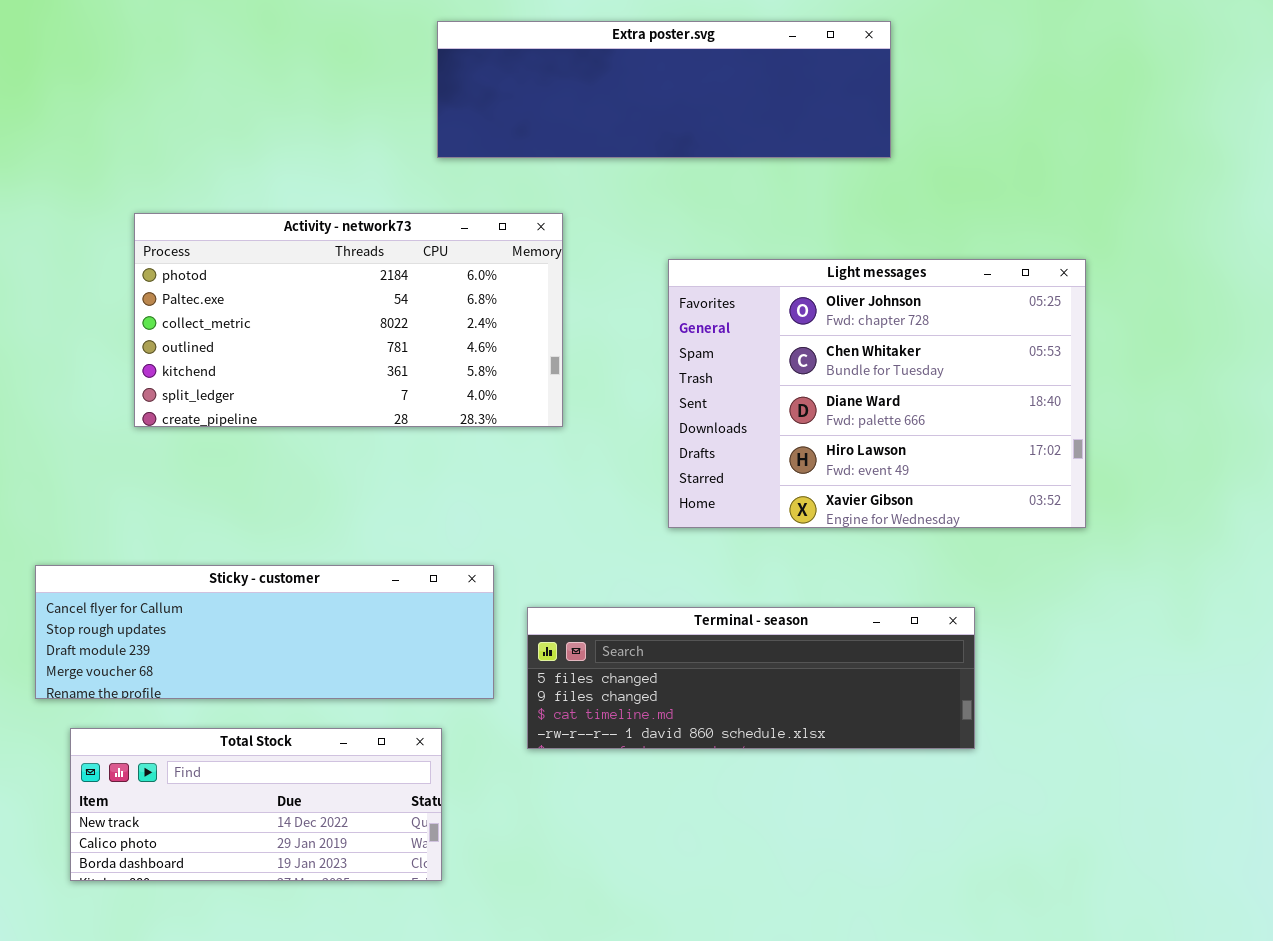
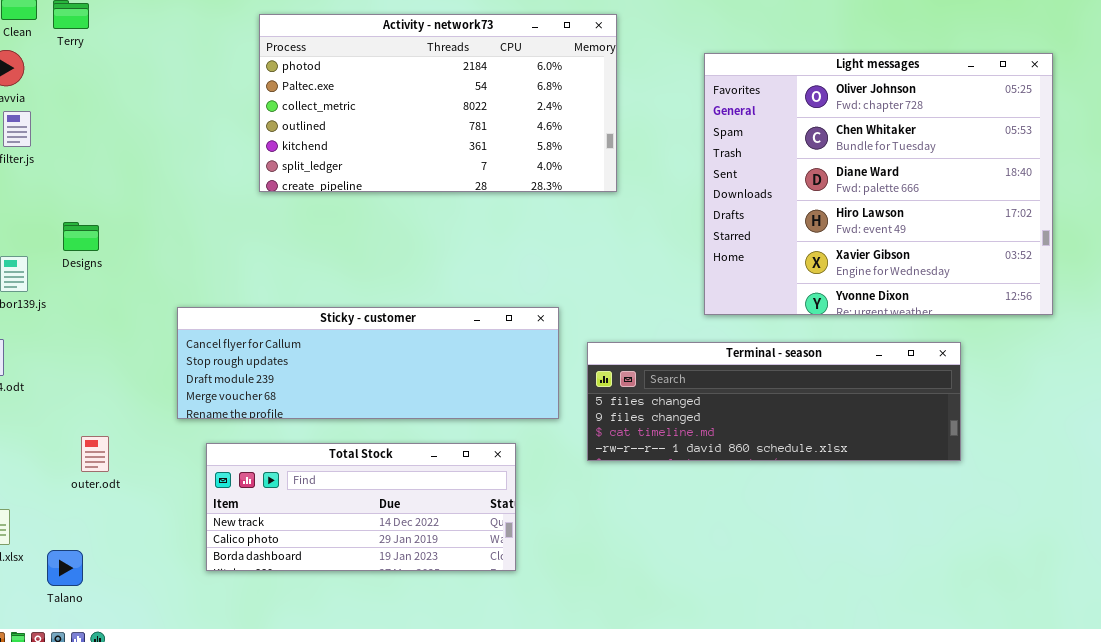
Light messages: [668,259,1086,528] -> [704,53,1053,315], resized

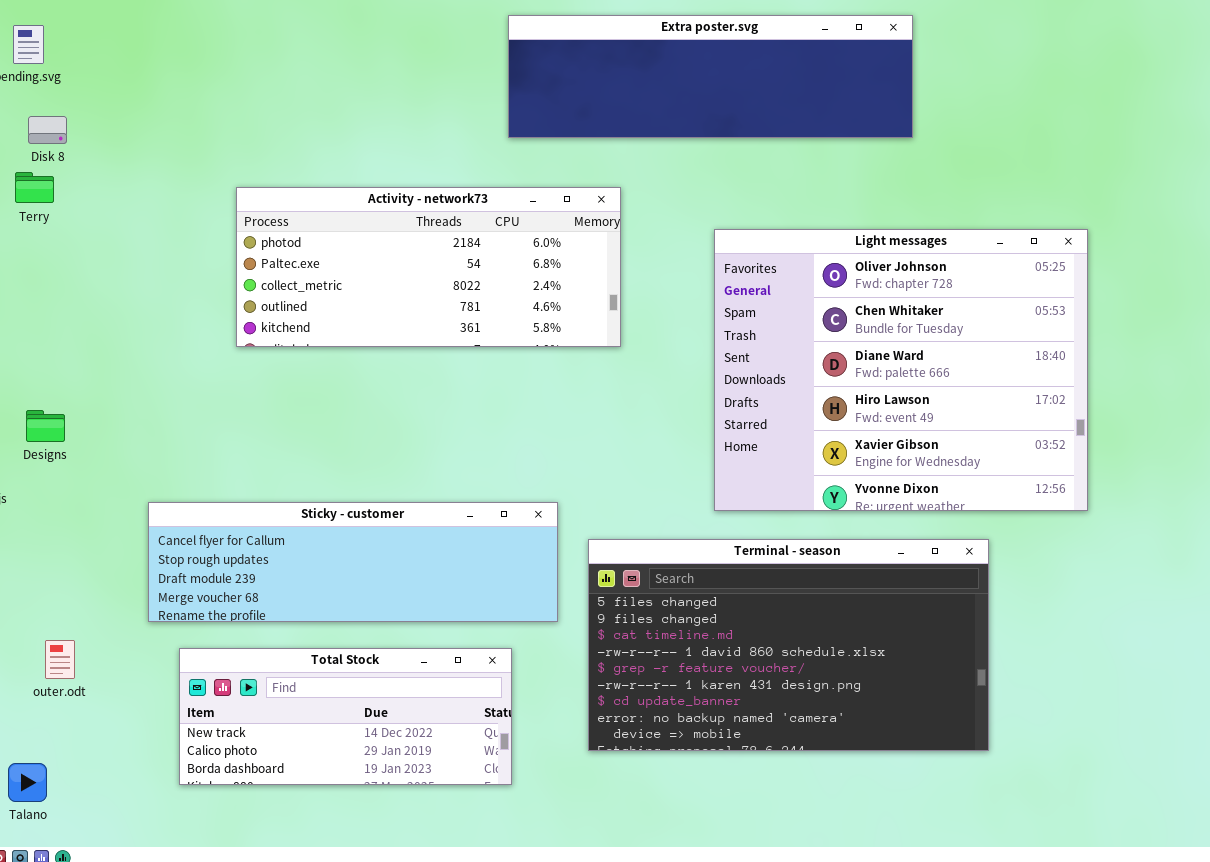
Activity - network73: [259,14,617,192] -> [236,187,621,347], resized
Terminal - season: [587,342,961,461] -> [588,539,989,751], resized

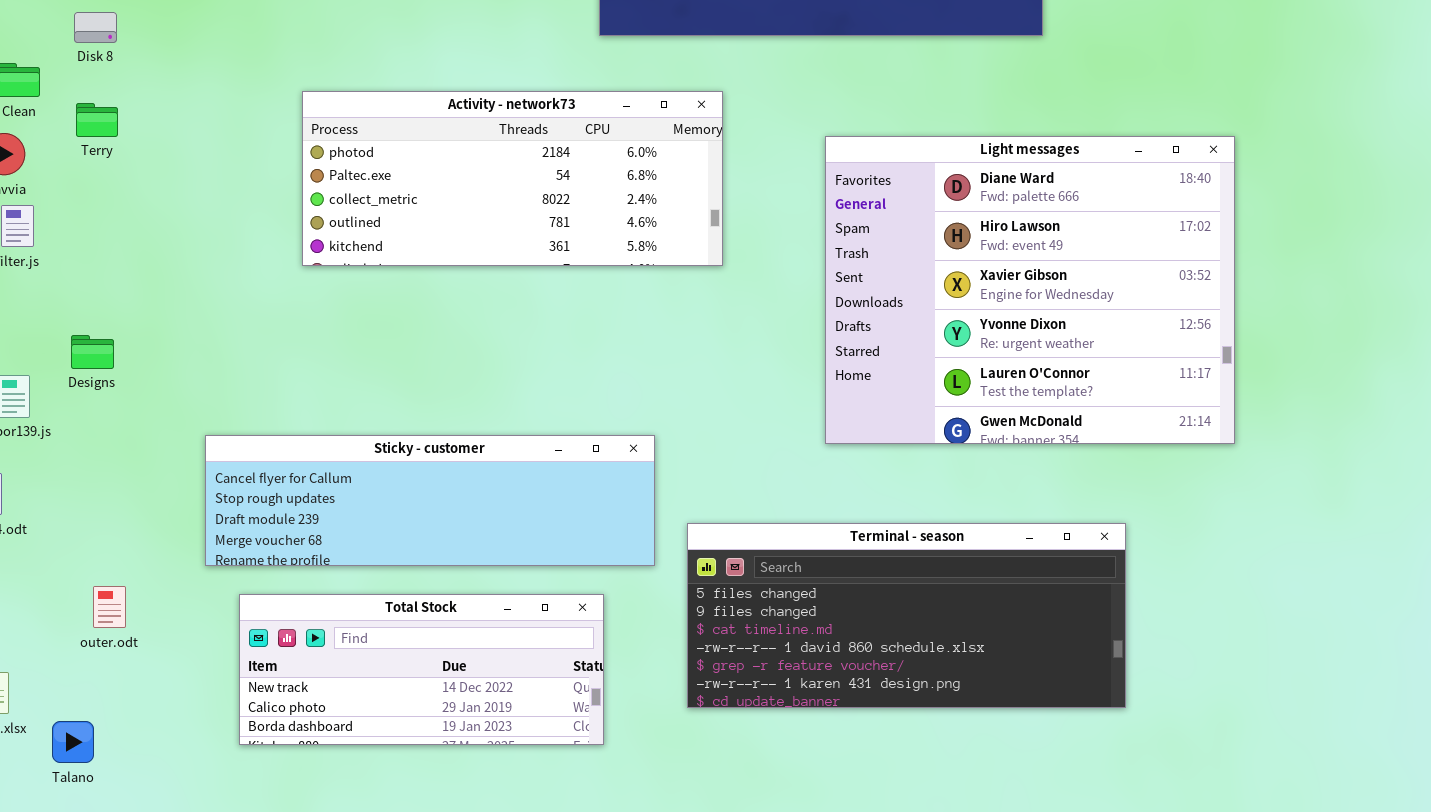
Terry: [15,172,54,203] -> [76,103,118,137], moved
Light messages: [714,229,1088,511] -> [825,136,1235,444], scrolled down 2 rows
Terminal - season: [588,539,989,751] -> [687,523,1126,708], resized

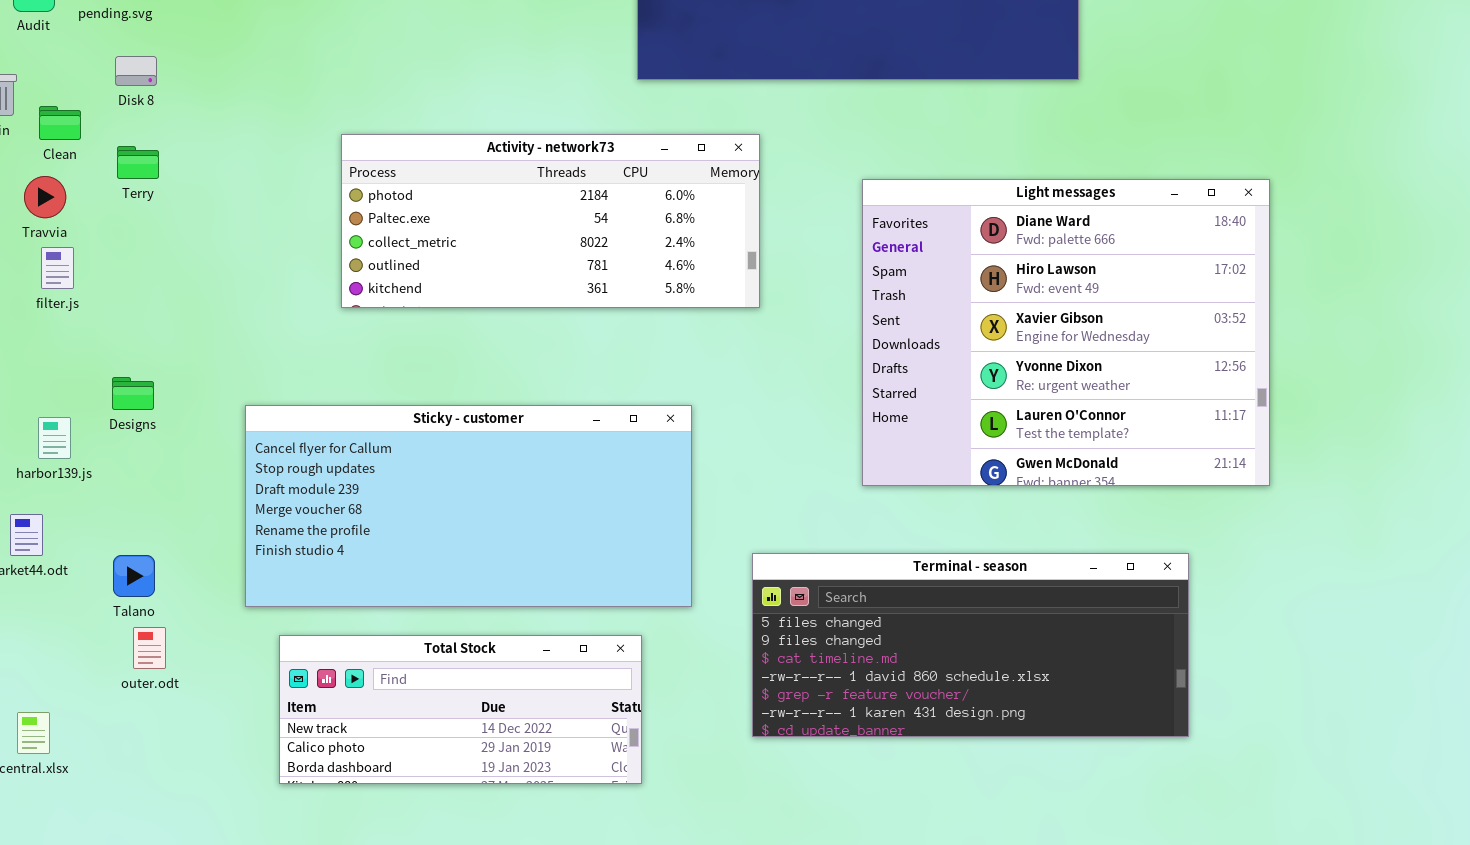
Sticky - customer: [205,435,655,566] -> [245,405,692,607], resized
Terminal - season: [687,523,1126,708] -> [752,553,1189,737], moved
Talano: [52,721,94,763] -> [113,555,155,597], moved

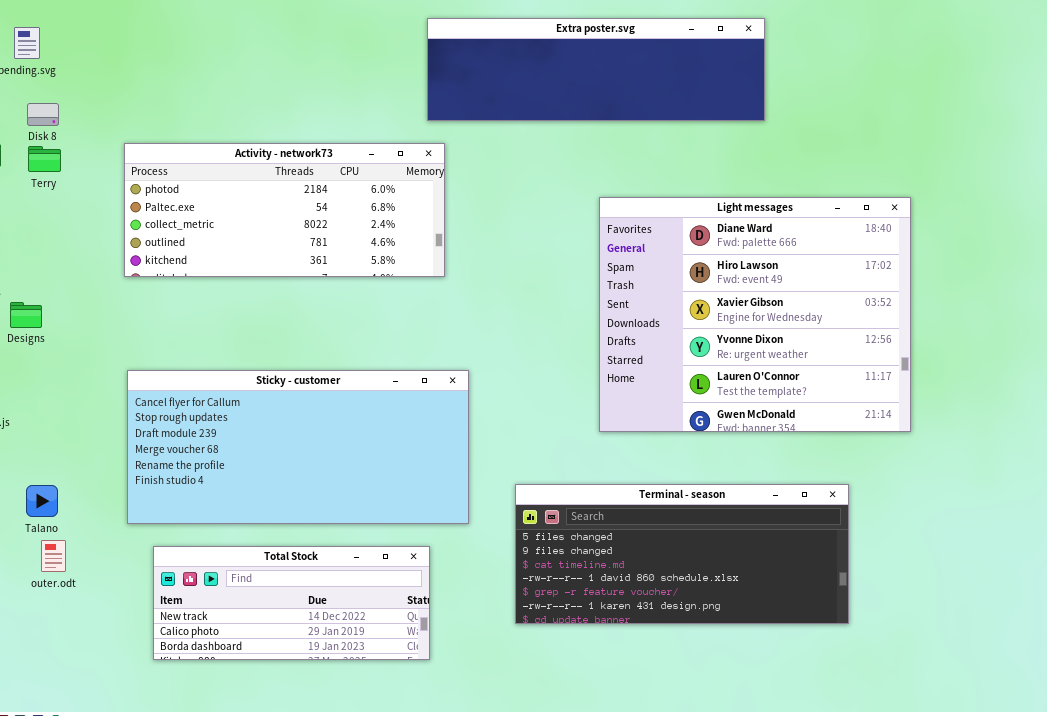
Activity - network73: [341,134,760,308] -> [124,143,445,277], moved
Terry: [117,146,159,179] -> [28,146,61,172], moved
Designs: [112,377,154,410] -> [10,302,42,328], moved

